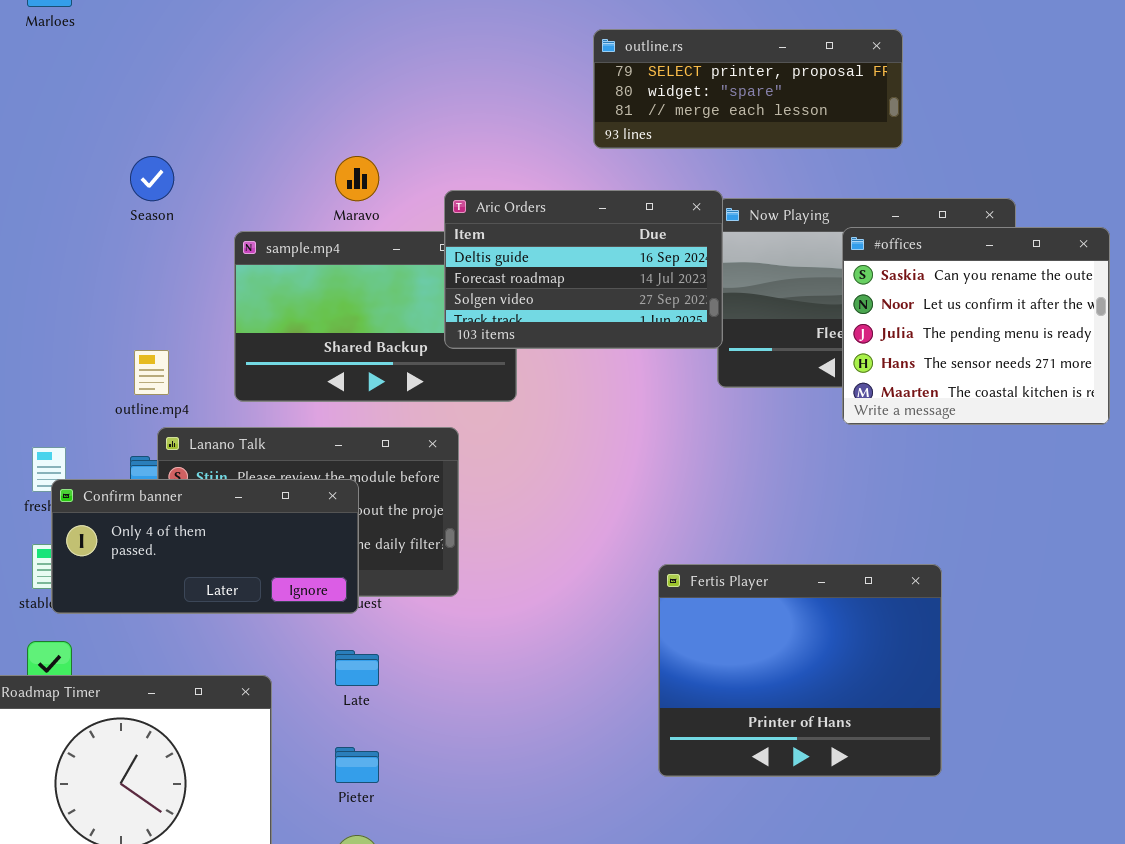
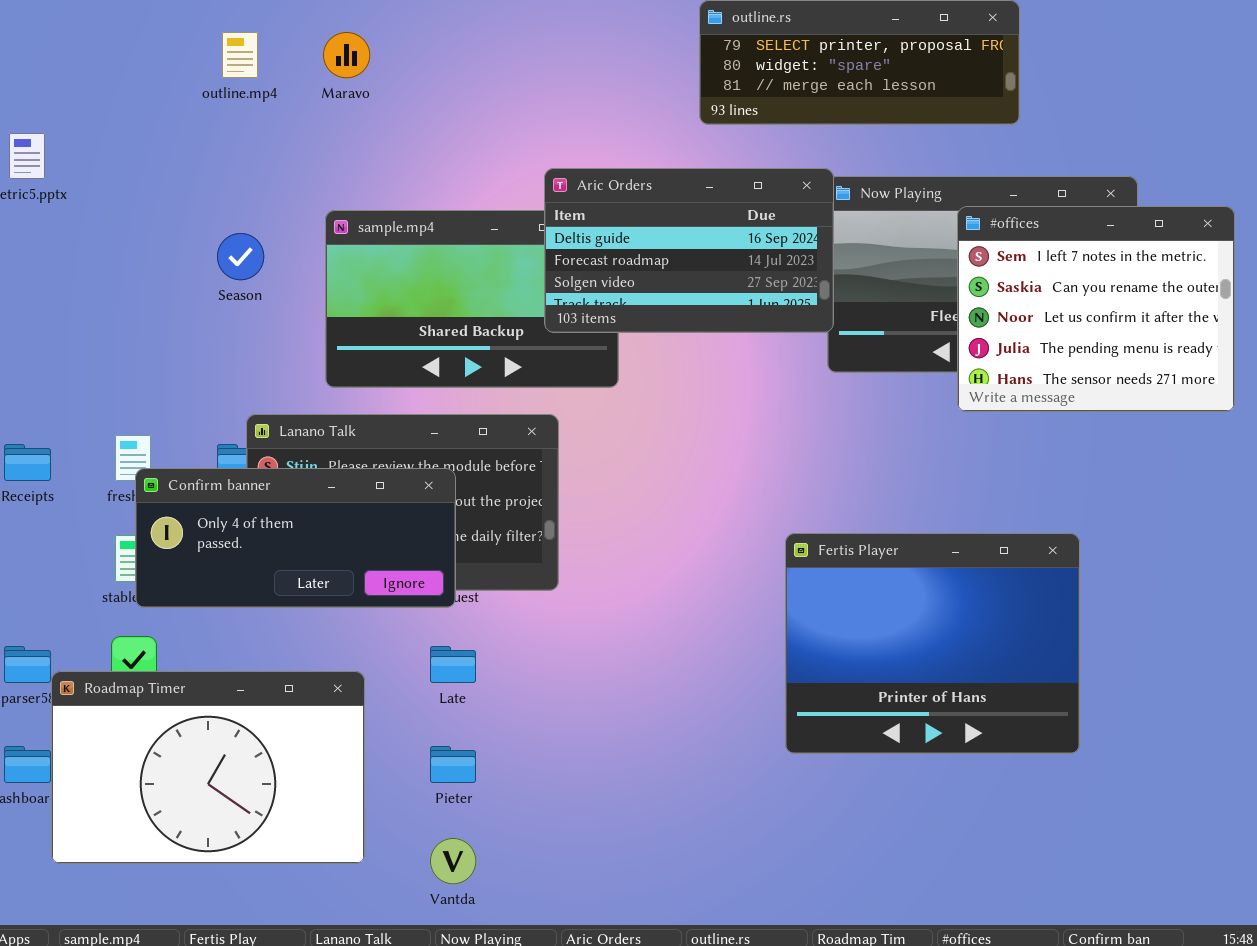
Season: [130,156,174,201] -> [217,233,264,280], moved
Maravo: [335,156,379,201] -> [323,32,370,78], moved
#offices: [842,227,1110,425] -> [957,206,1235,412], scrolled up 1 row
outline.mp4: [134,350,169,395] -> [222,32,258,78], moved
Fertis Player: [658,564,942,777] -> [785,533,1080,754], moved

